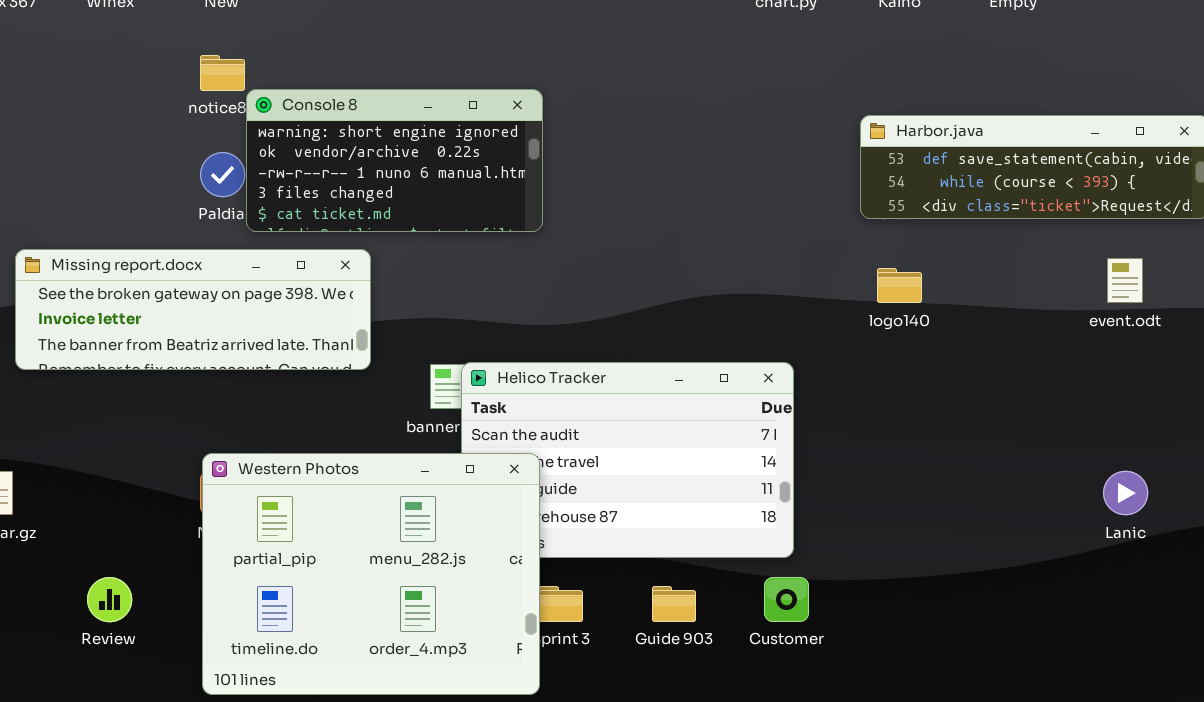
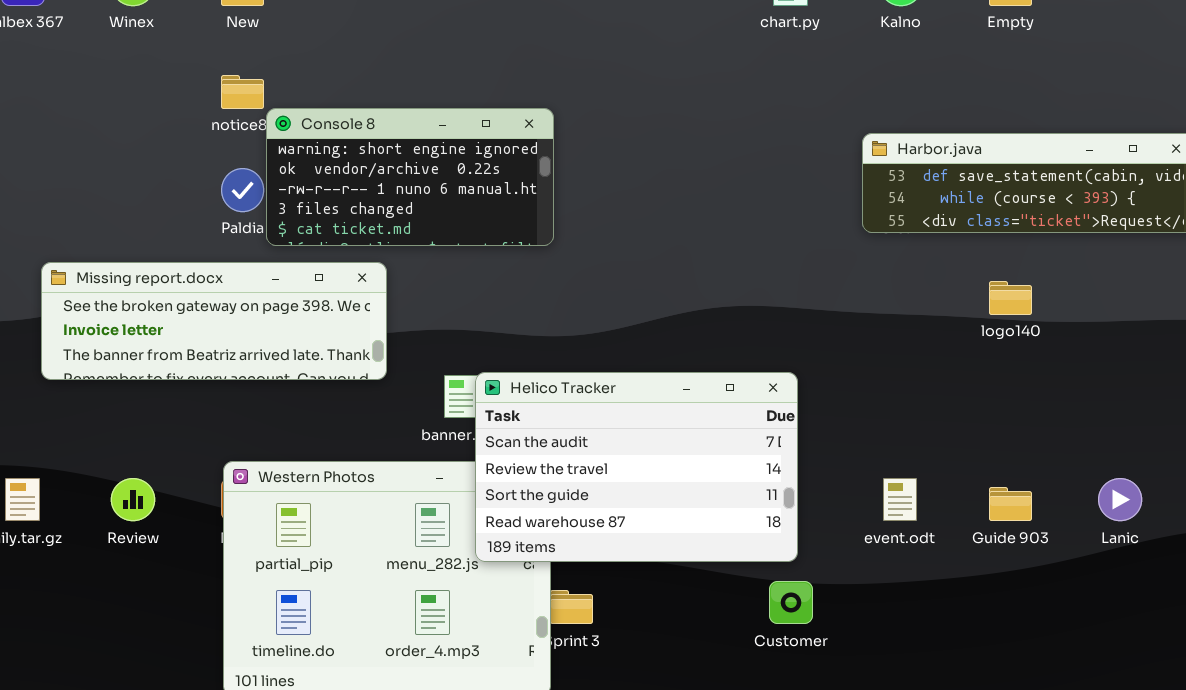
event.odt: [1107,258,1143,303] -> [883,478,917,521], moved
logo140: [877,268,922,303] -> [989,281,1032,315], moved
Helico Tracker: [461,362,794,558] -> [475,372,798,562], raised
Review: [87,577,132,622] -> [111,478,155,521], moved
Guide 903: [652,586,696,622] -> [989,487,1032,521], moved

